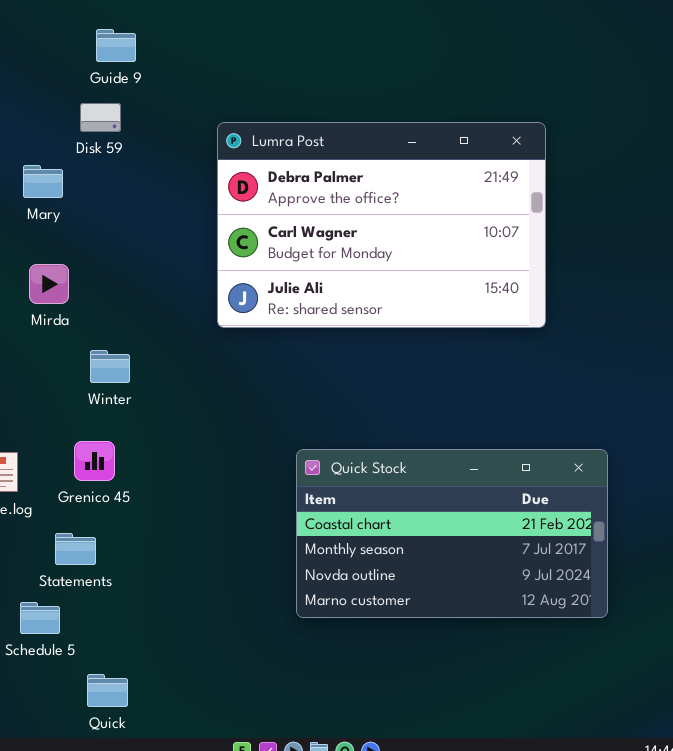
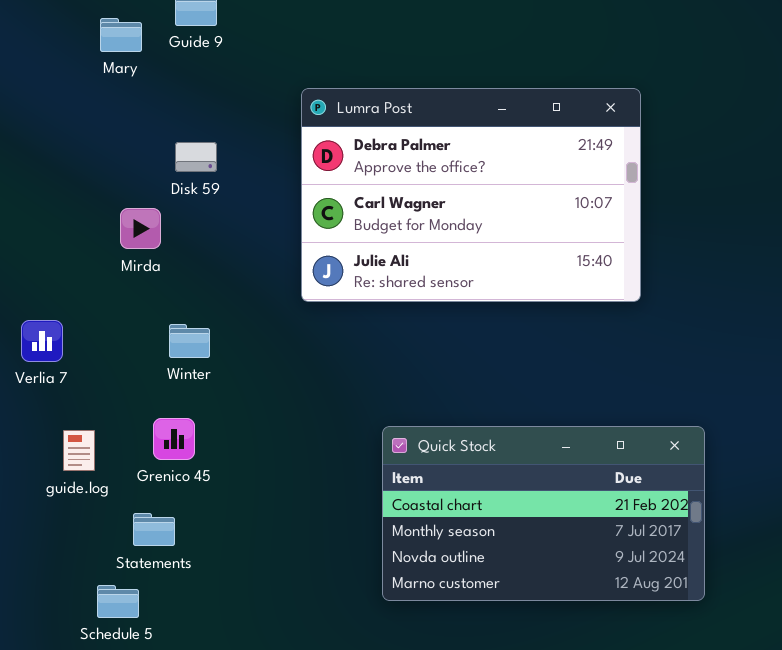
Disk 59: [80,103,121,132] -> [175,142,217,172], moved
Mary: [23,165,63,198] -> [100,18,142,52], moved
Mirda: [29,264,69,304] -> [120,208,161,249], moved

